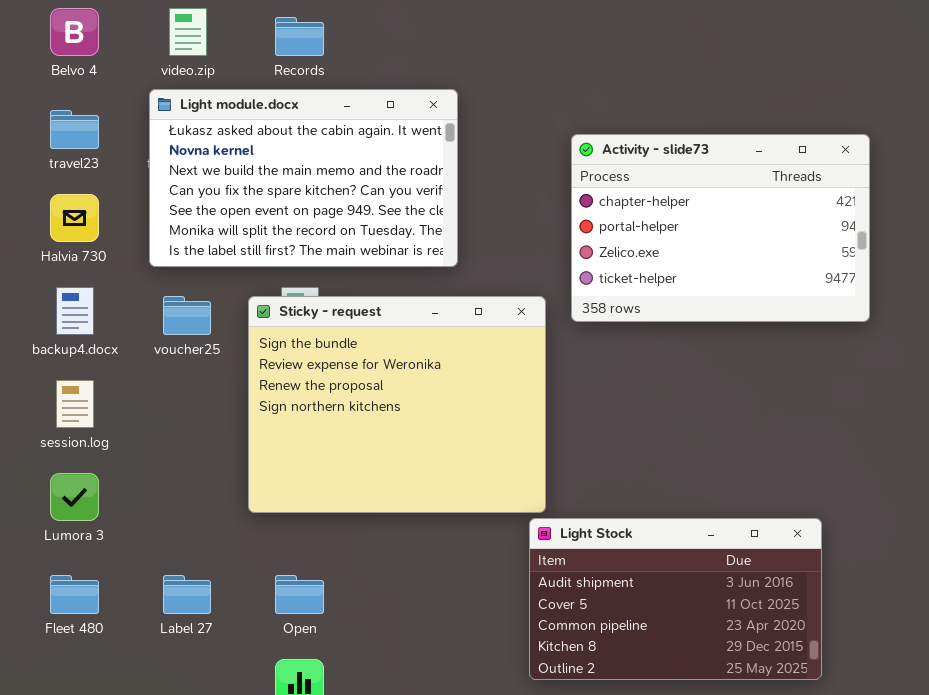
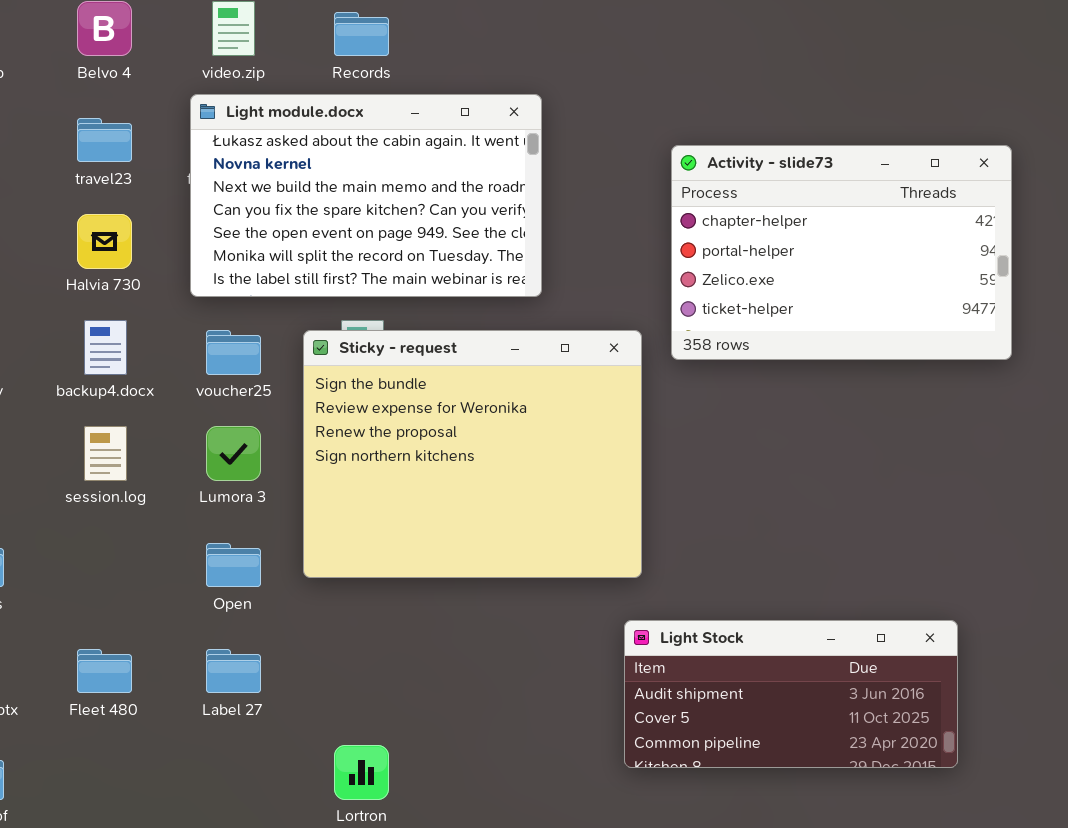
Lumora 3: [50,473,99,521] -> [206,426,261,481], moved
Light Stock: [529,518,822,680] -> [624,620,958,768], resized
Open: [275,575,324,614] -> [206,543,261,587], moved

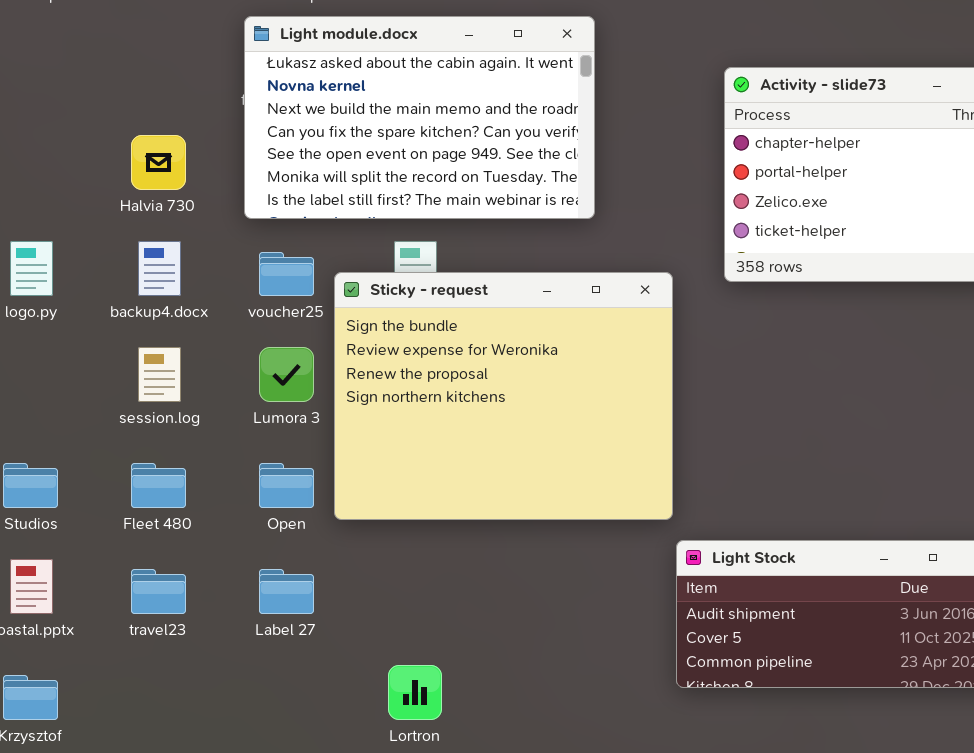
travel23: [77,118,132,162] -> [131,569,186,614], moved
Sticky - request: [303,330,642,578] -> [334,272,673,520], moved
Fleet 480: [77,649,132,693] -> [131,463,186,508], moved

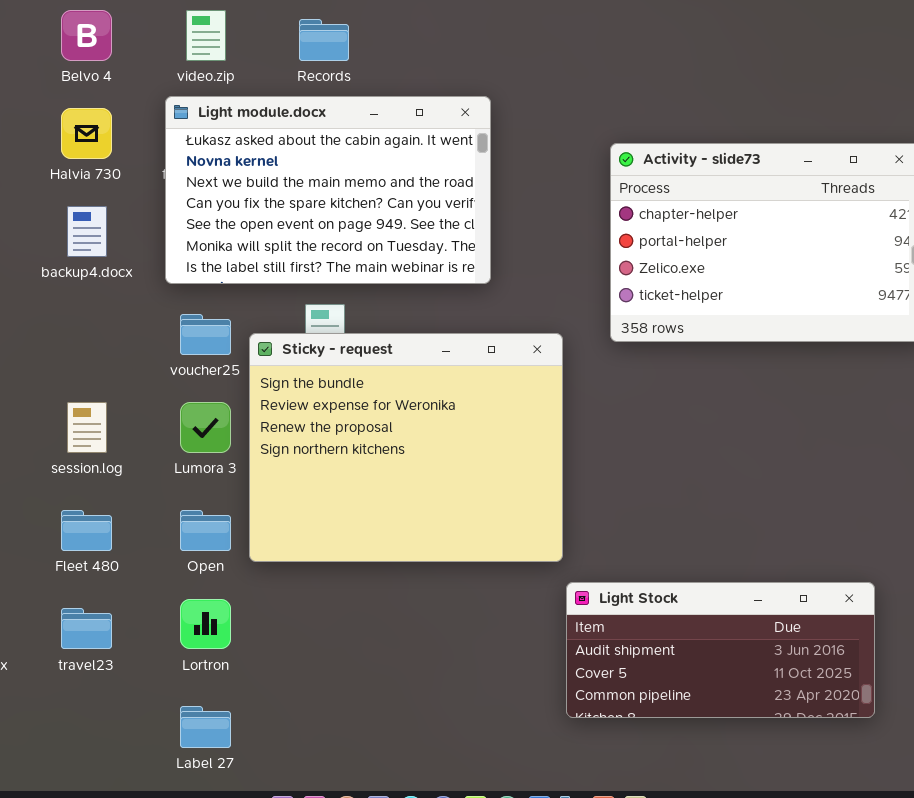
Halvia 730: [131,135,186,190] -> [61,108,112,159], moved
backup4.docx: [138,241,181,296] -> [67,206,107,257], moved
Label 27: [259,569,314,614] -> [180,706,231,748], moved
Lortron: [388,665,442,720] -> [180,599,231,649], moved

